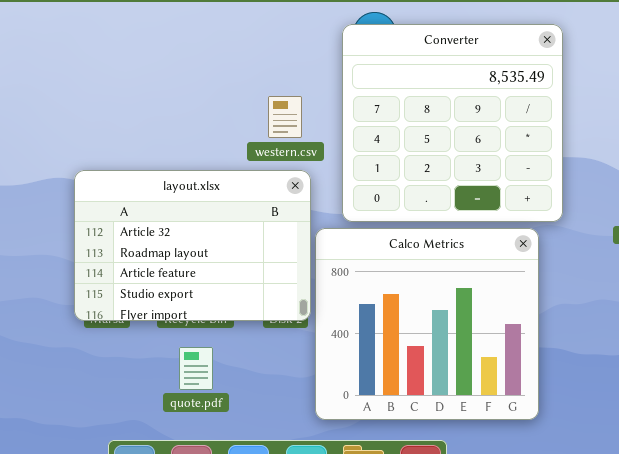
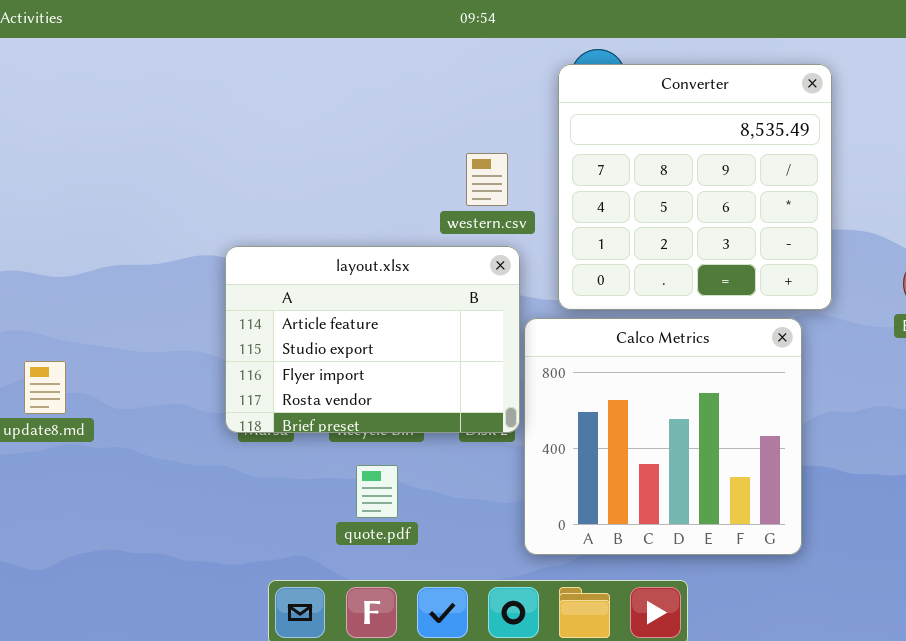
layout.xlsx: [74,170,311,321] -> [225,246,520,433], scrolled down 2 rows

